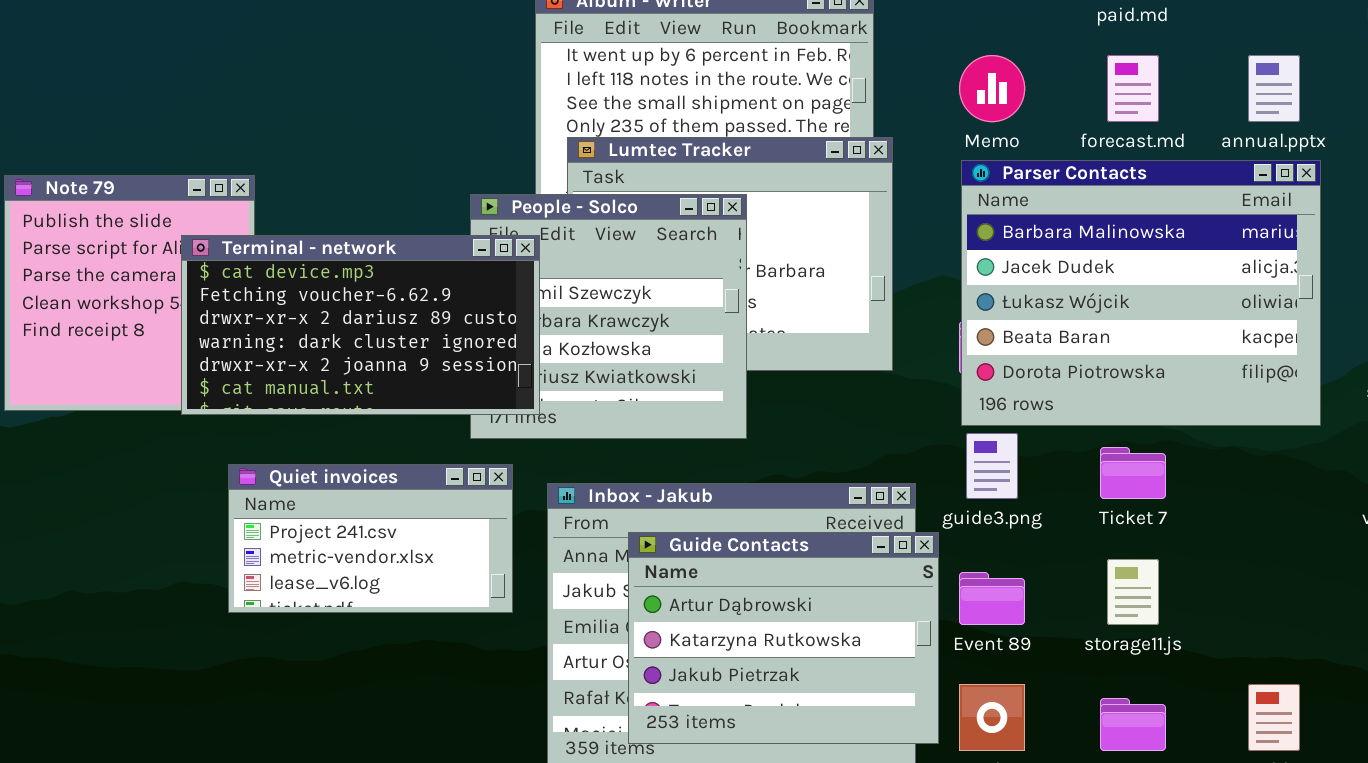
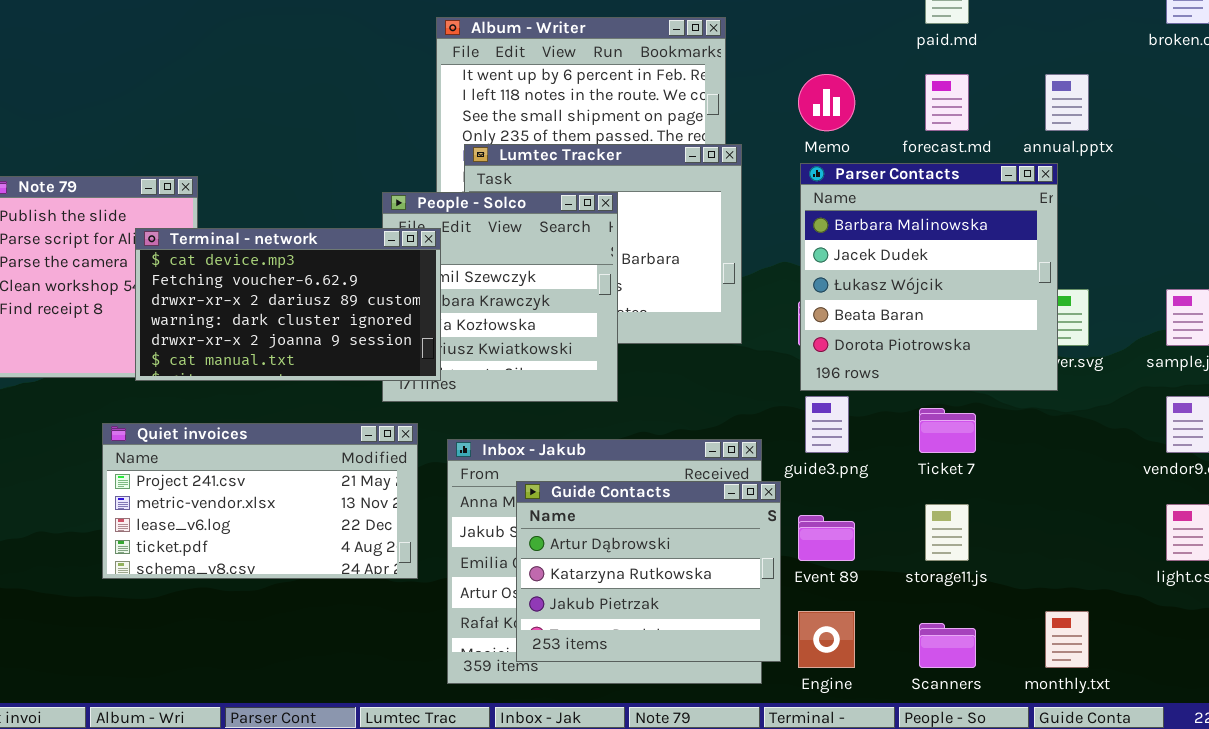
Parser Contacts: [961,160,1321,426] -> [800,163,1058,391], resized
Quiet invoices: [228,464,513,613] -> [102,423,418,579], resized

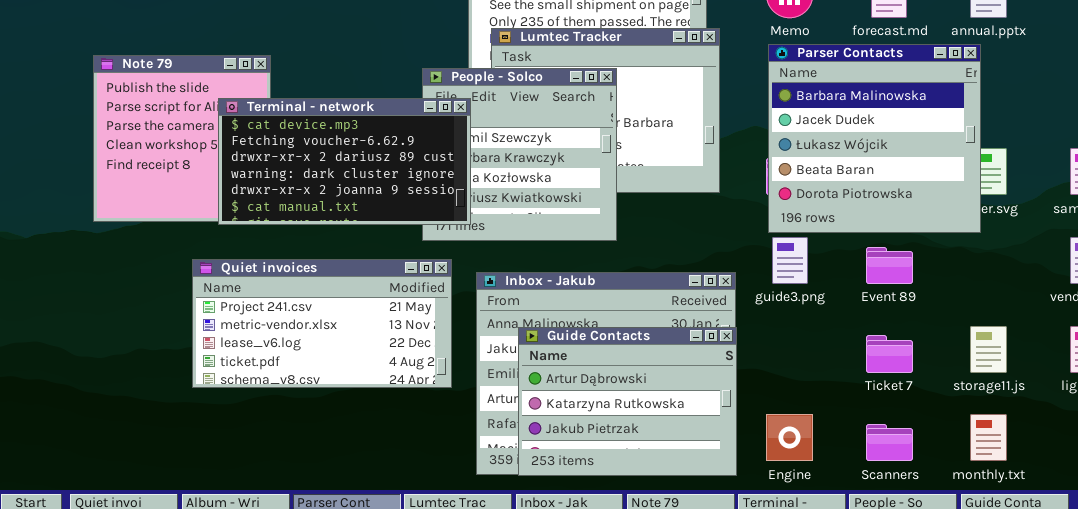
Ticket 7: [919,408,976,453] -> [866,335,913,373], moved
Guide Contacts: [516,481,781,662] -> [518,327,737,476], moved
storage11.js: [925,504,969,561] -> [970,326,1007,373], moved
Event 89: [798,515,855,561] -> [866,247,913,284], moved

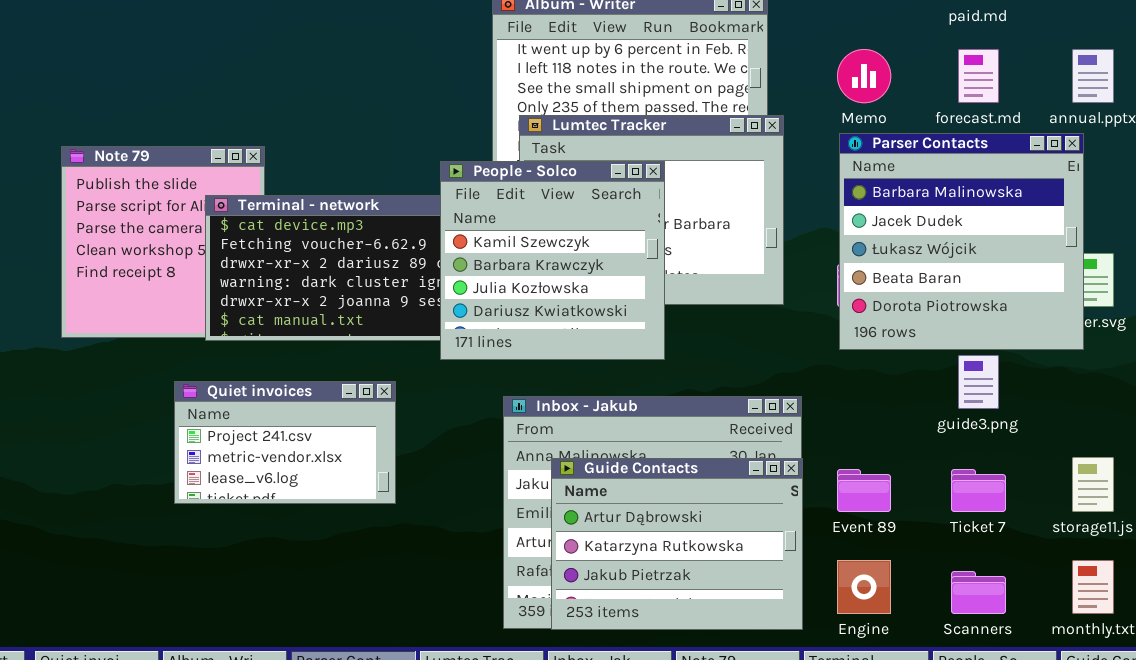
People - Solco: [422,68,617,241] -> [440,161,665,360], raised
guide3.png: [772,237,808,284] -> [958,355,999,409], moved
Event 89: [866,247,913,284] -> [837,469,891,512], moved
Quiet invoices: [192,259,452,388] -> [174,381,396,504], resized

